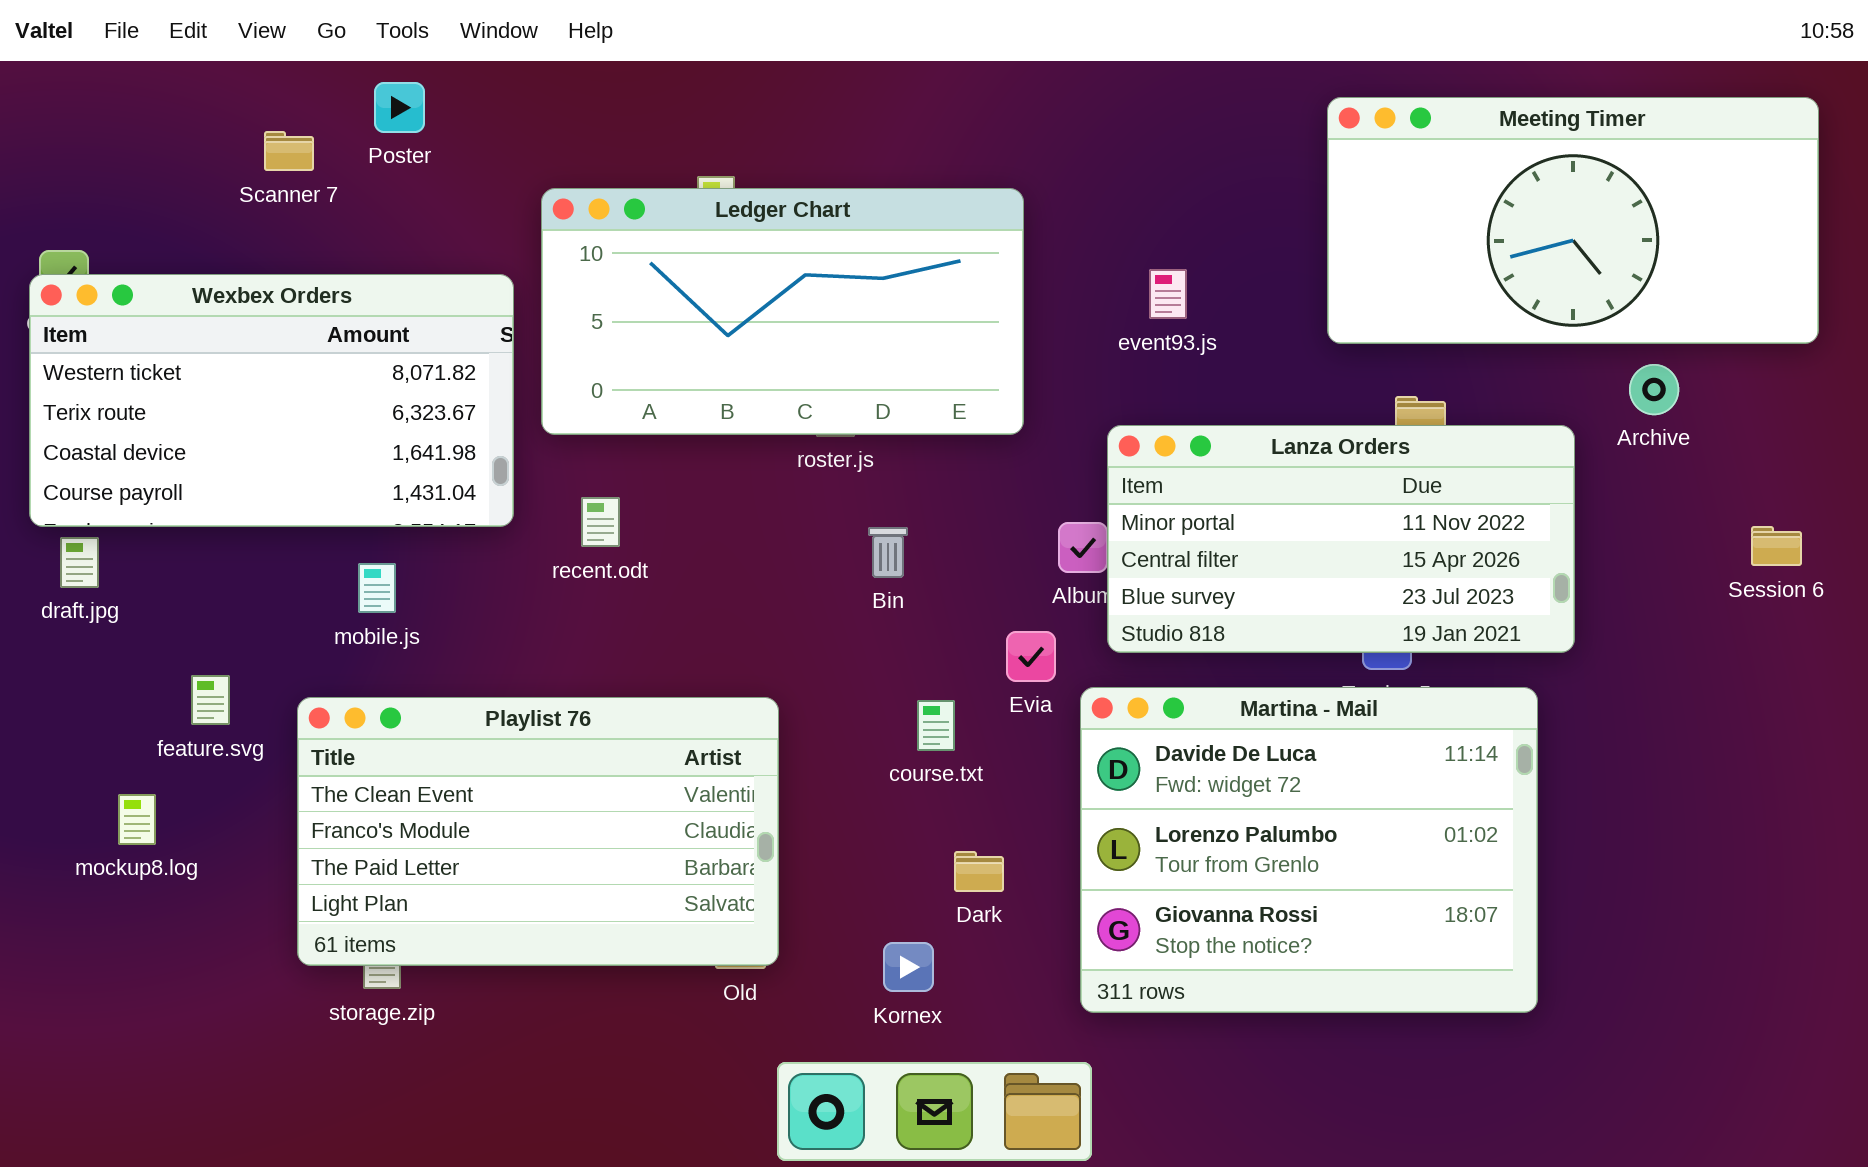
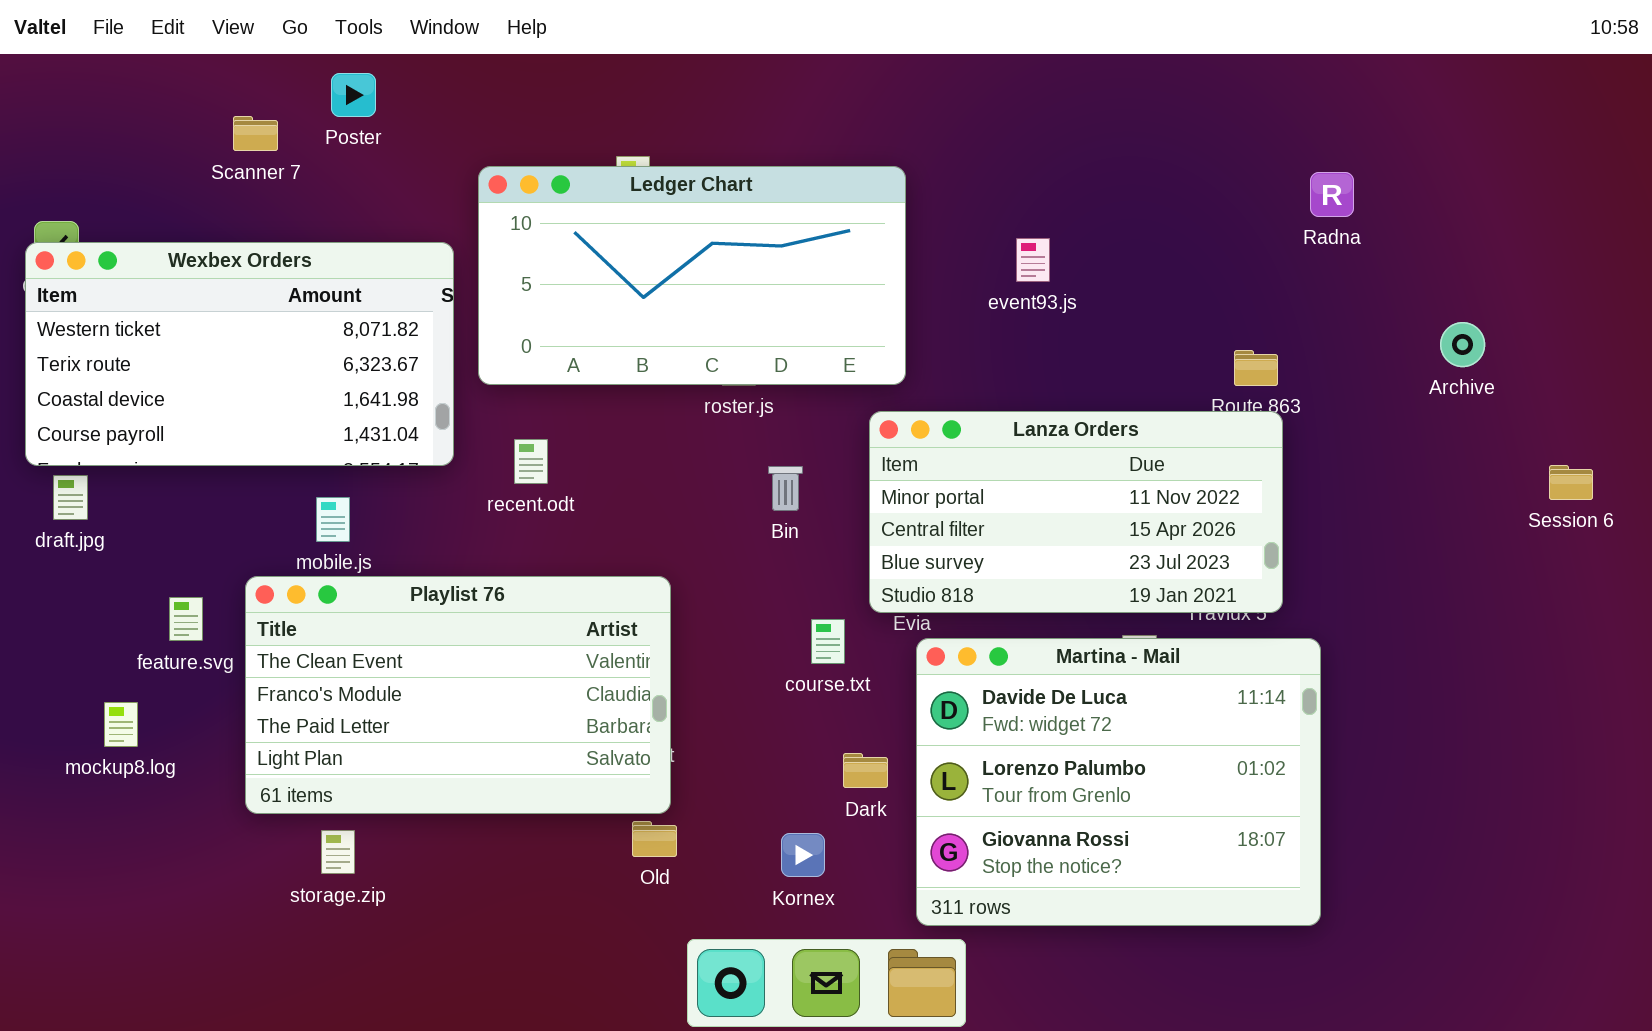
Meeting Timer: [1327,97,1819,344] -> none, closed
Lanza Orders: [1107,425,1575,653] -> [869,411,1283,613], moved
Martina - Mail: [1080,687,1538,1013] -> [916,638,1321,926], moved
Playlist 76: [297,697,779,966] -> [245,576,671,814], moved

